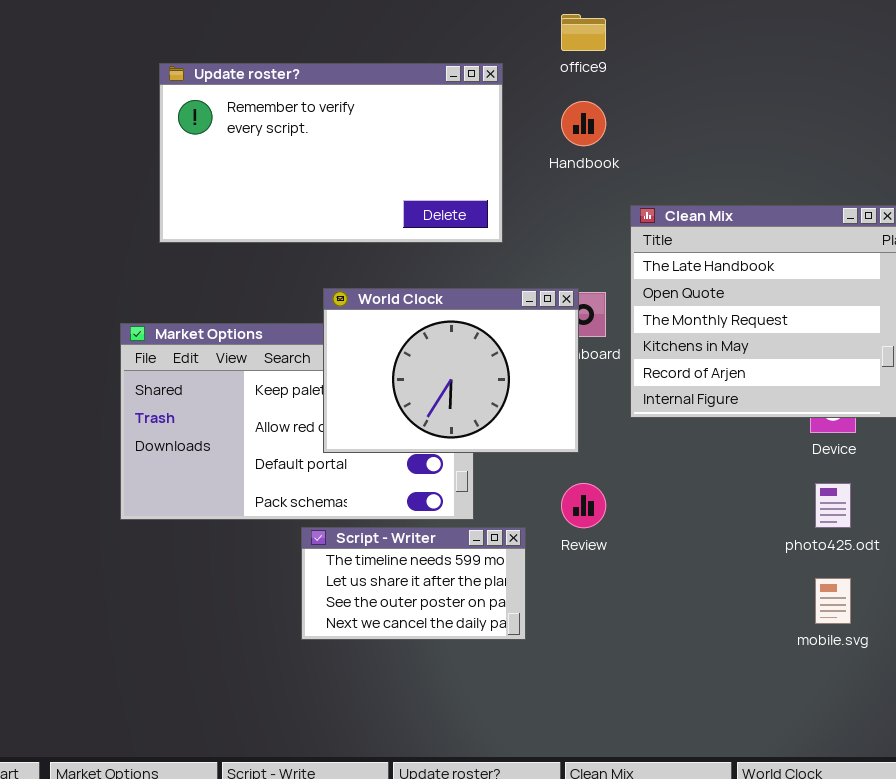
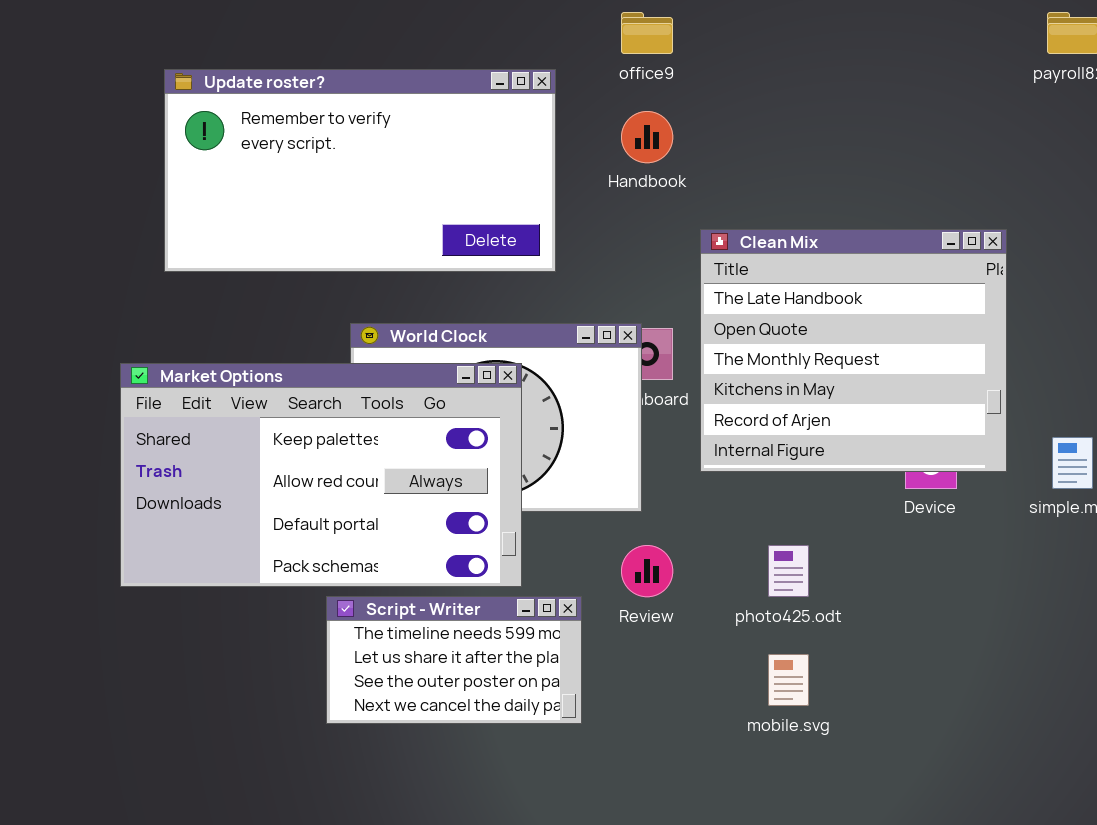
Market Options: [120,323,474,520] -> [120,363,522,587], raised
photo425.odt: [815,483,851,528] -> [768,545,809,597], moved
mobile.svg: [815,578,851,624] -> [768,654,809,706], moved

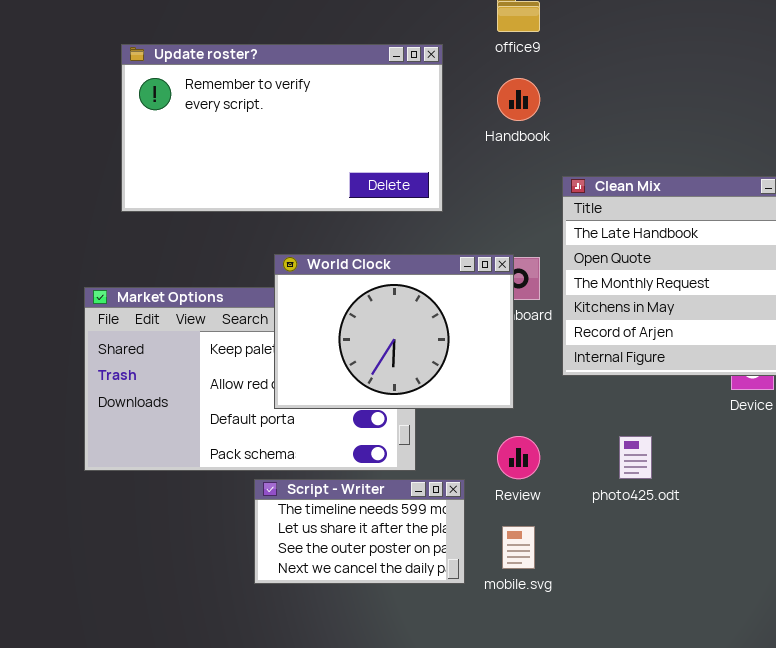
World Clock: [350,323,642,512] -> [274,254,514,409], raised
mobile.svg: [768,654,809,706] -> [502,526,535,569], moved

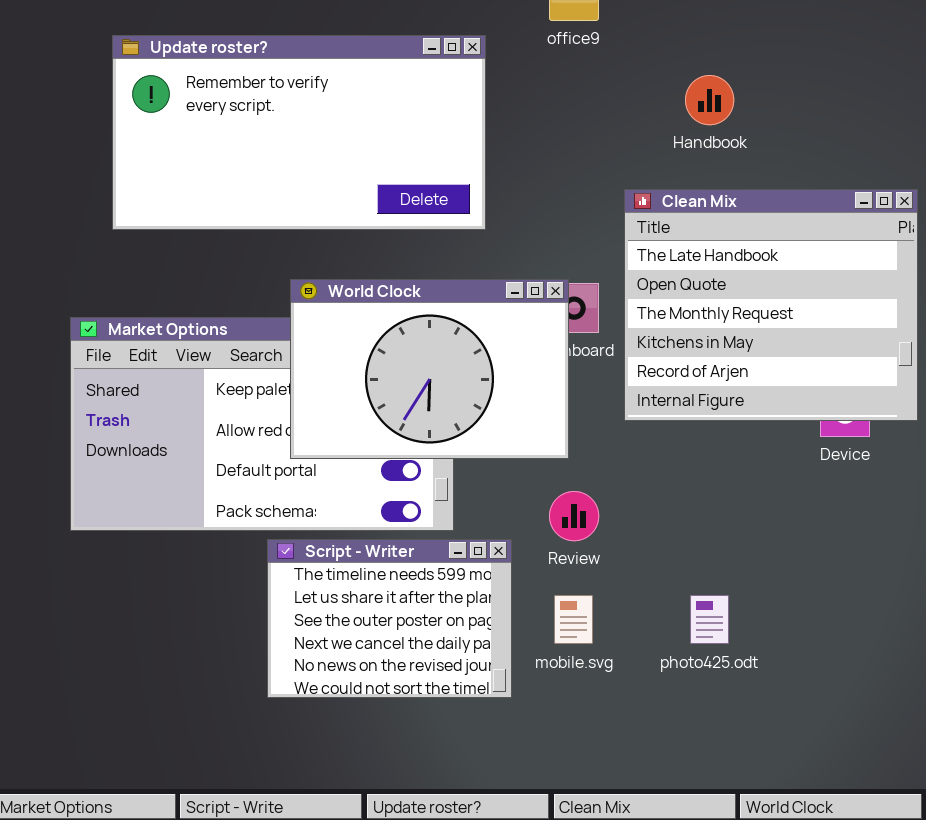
Handbook: [497,78,540,121] -> [685,75,734,125], moved
photo425.odt: [619,436,652,479] -> [690,595,729,644], moved
Script - Writer: [254,479,465,584] -> [267,539,512,698], resized

